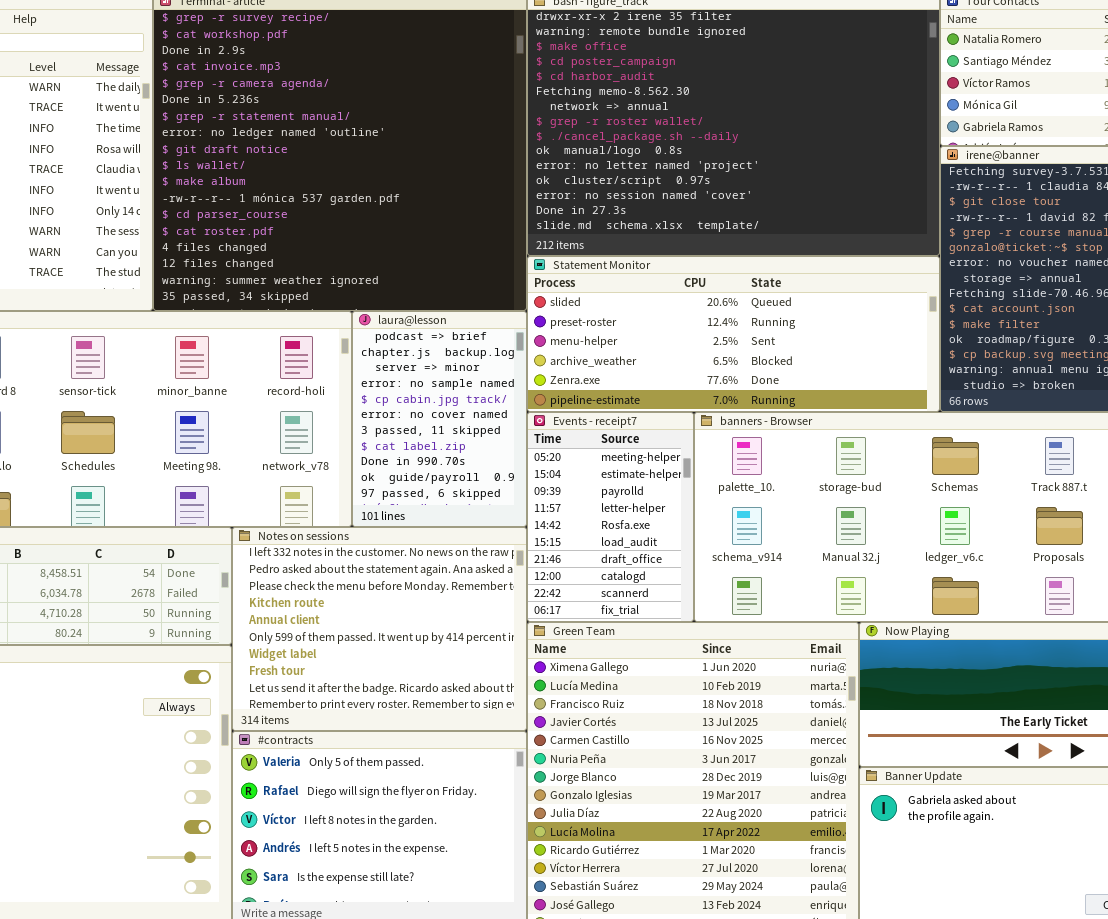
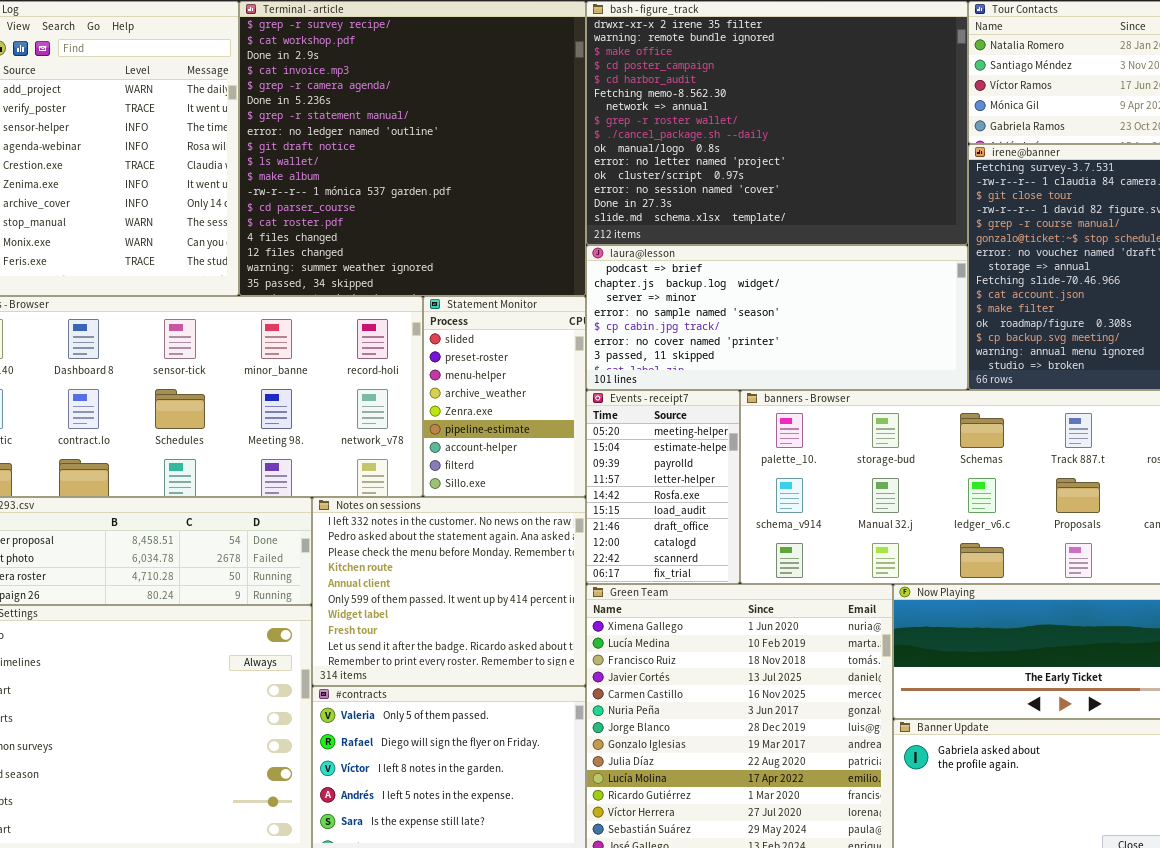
Statement Monitor: [527,256,940,412] -> [423,296,586,497], moved, resized
laura@lesson: [352,311,527,527] -> [586,245,968,390], moved, resized

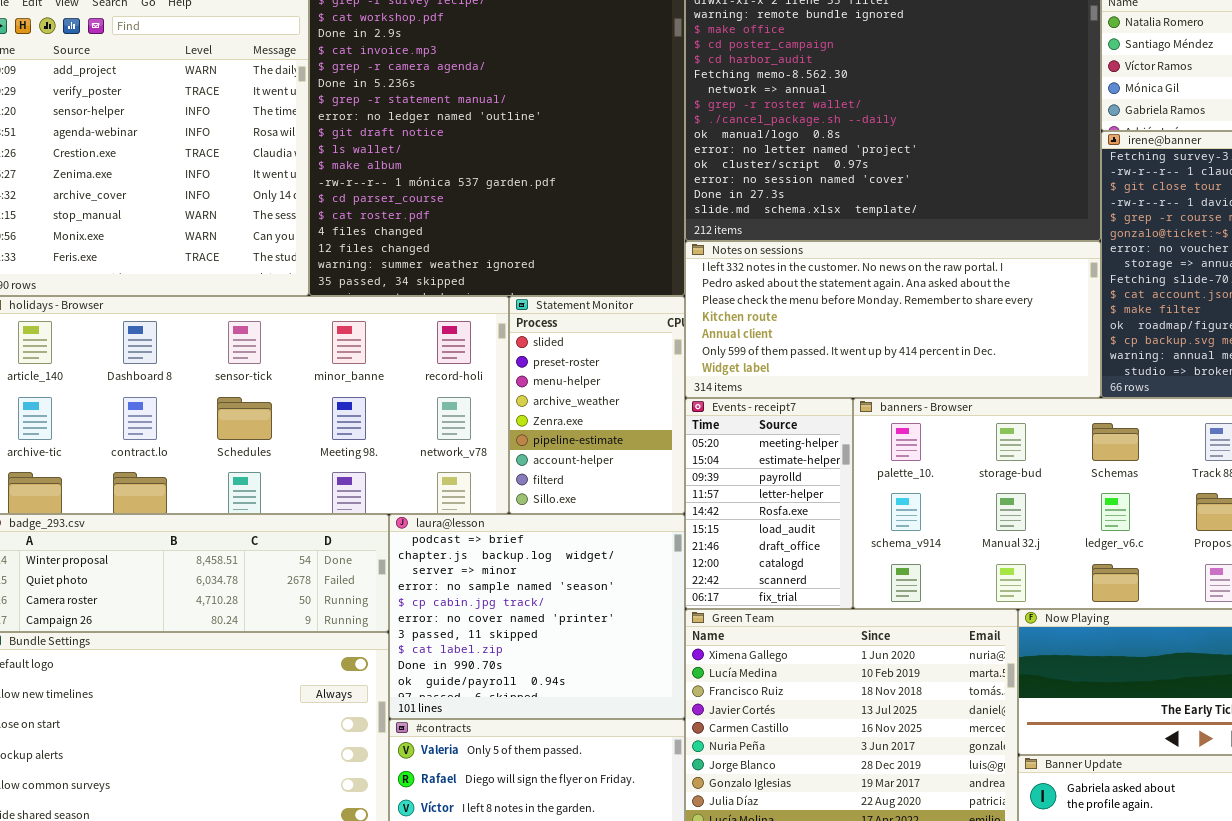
laura@lesson: [586,245,968,390] -> [389,514,685,719], moved, resized
Notes on sessions: [312,497,586,686] -> [685,241,1101,398], moved, resized

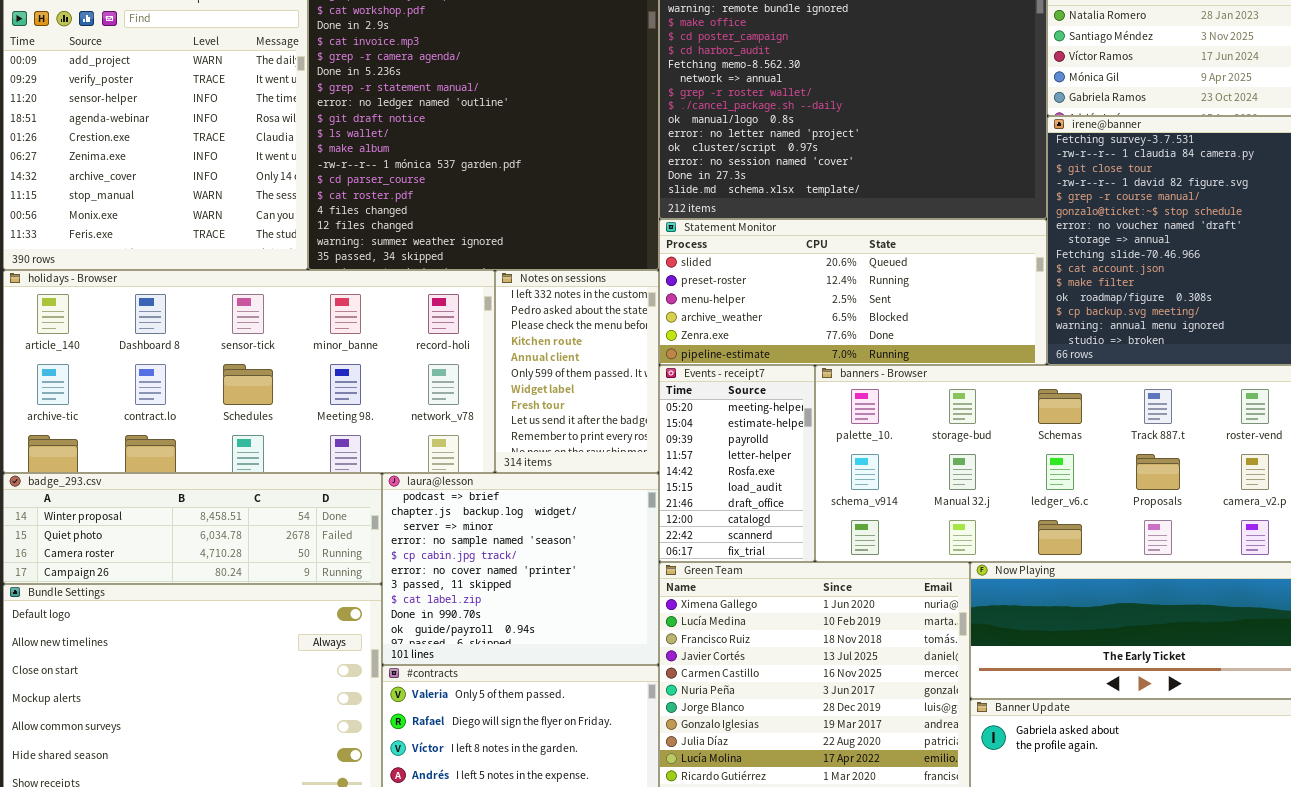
Notes on sessions: [685,241,1101,398] -> [495,270,659,473], moved, resized
Statement Monitor: [509,296,685,514] -> [659,219,1047,365], moved, resized

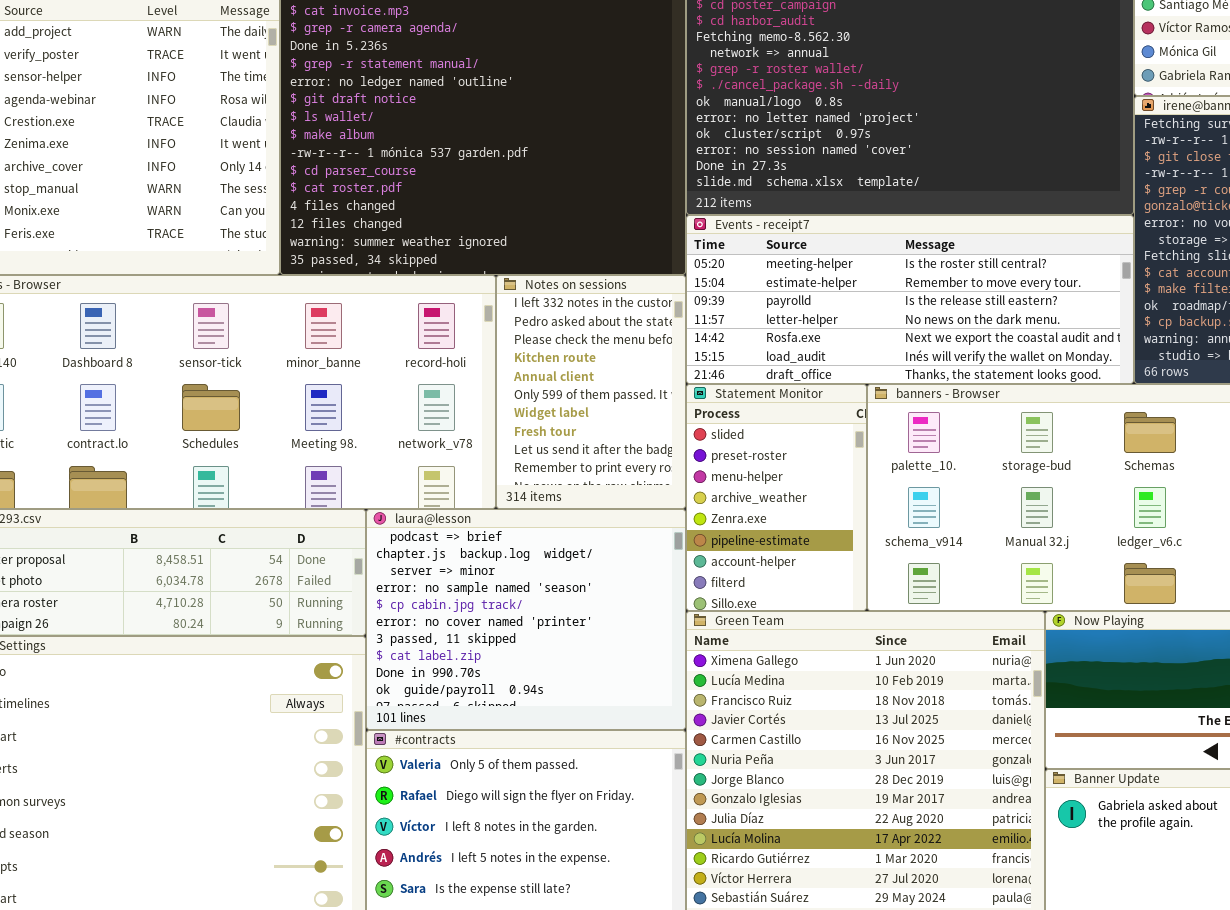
Statement Monitor: [659,219,1047,365] -> [686,384,867,611], moved, resized
Events - receipt7: [659,365,815,562] -> [686,215,1134,384], moved, resized

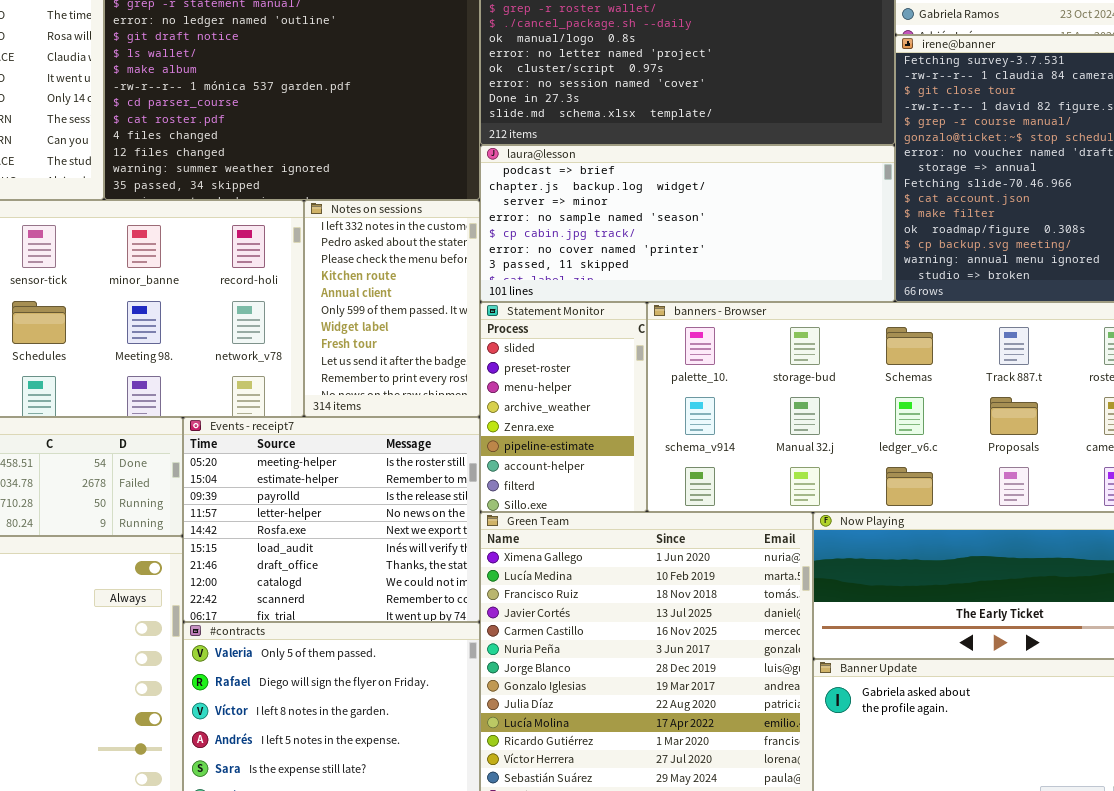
Events - receipt7: [686,215,1134,384] -> [183,417,480,622], moved, resized
laura@lesson: [366,509,686,730] -> [480,145,895,302], moved, resized

